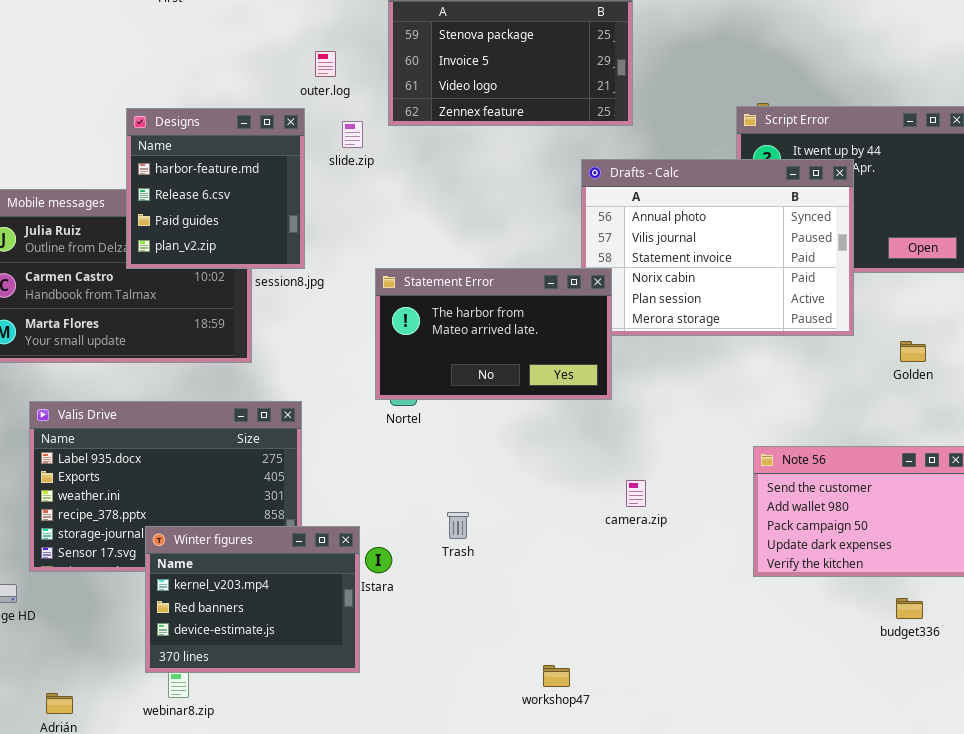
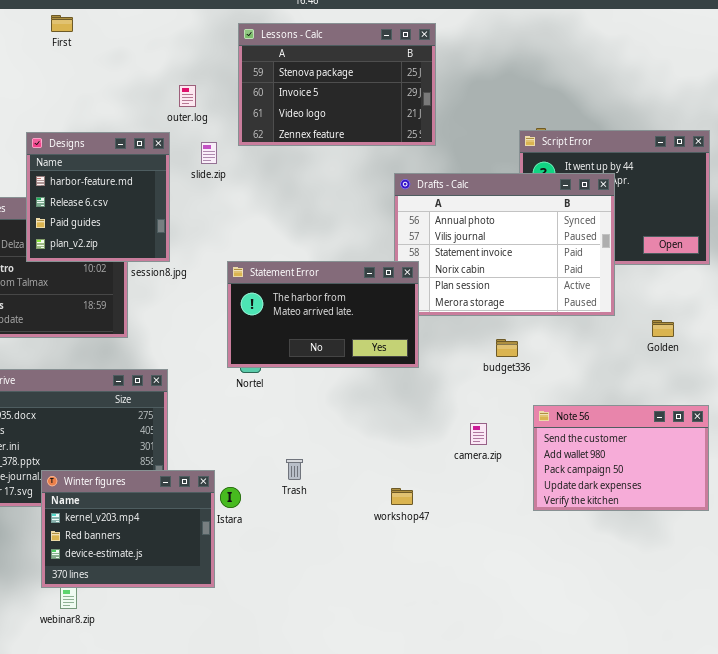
camera.zip: [626,480,646,507] -> [470,423,487,445], moved
budget336: [896,598,923,619] -> [496,339,518,357], moved
workshop47: [543,665,570,687] -> [391,488,413,505], moved

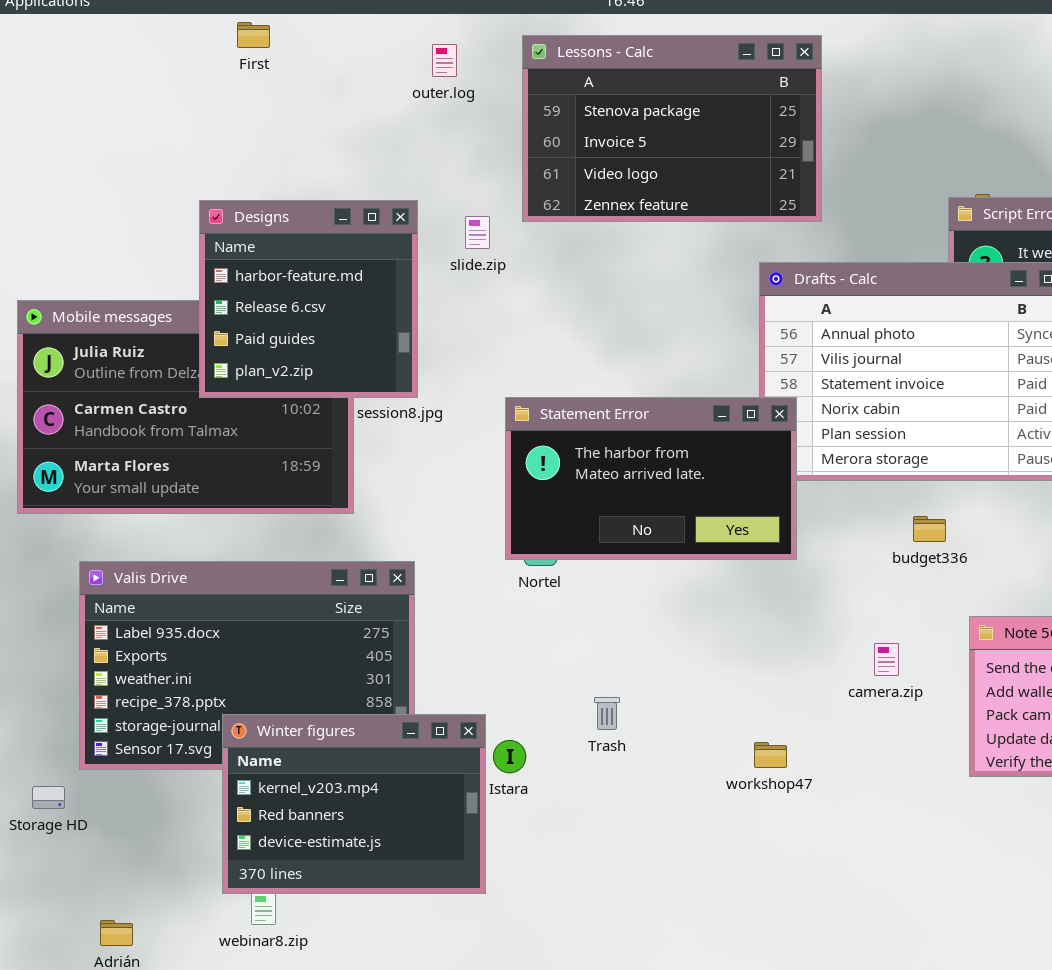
outer.log: [179,85,196,107] -> [432,44,457,77], moved

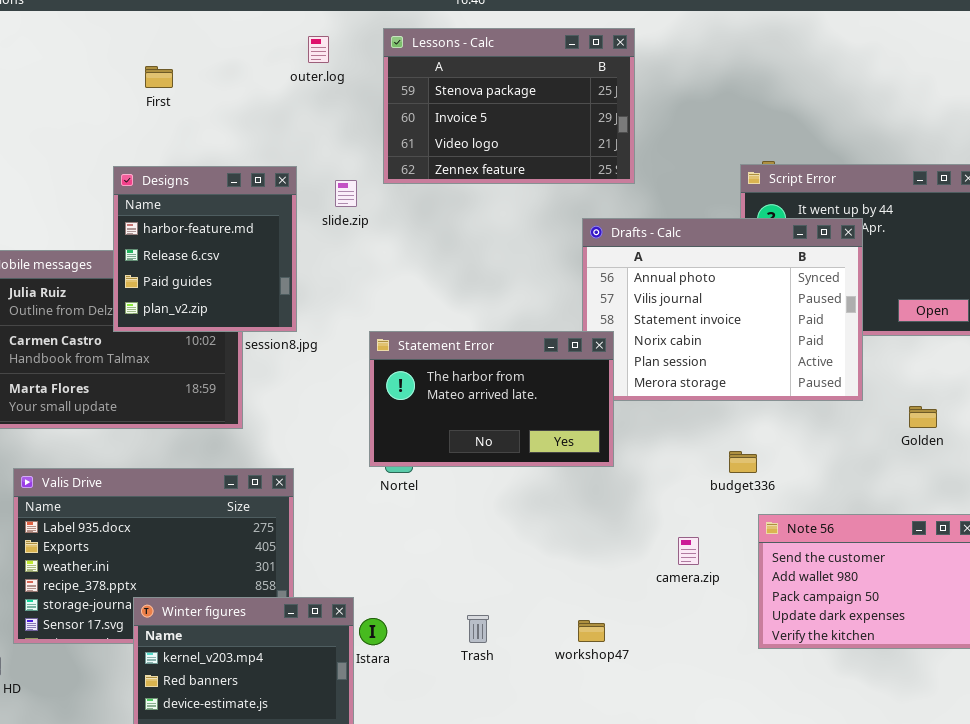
First: [237,22,270,48] -> [145,66,173,88], moved
budget336: [913,516,946,542] -> [729,451,757,473], moved
Trash: [594,697,620,730] -> [467,615,489,643], moved

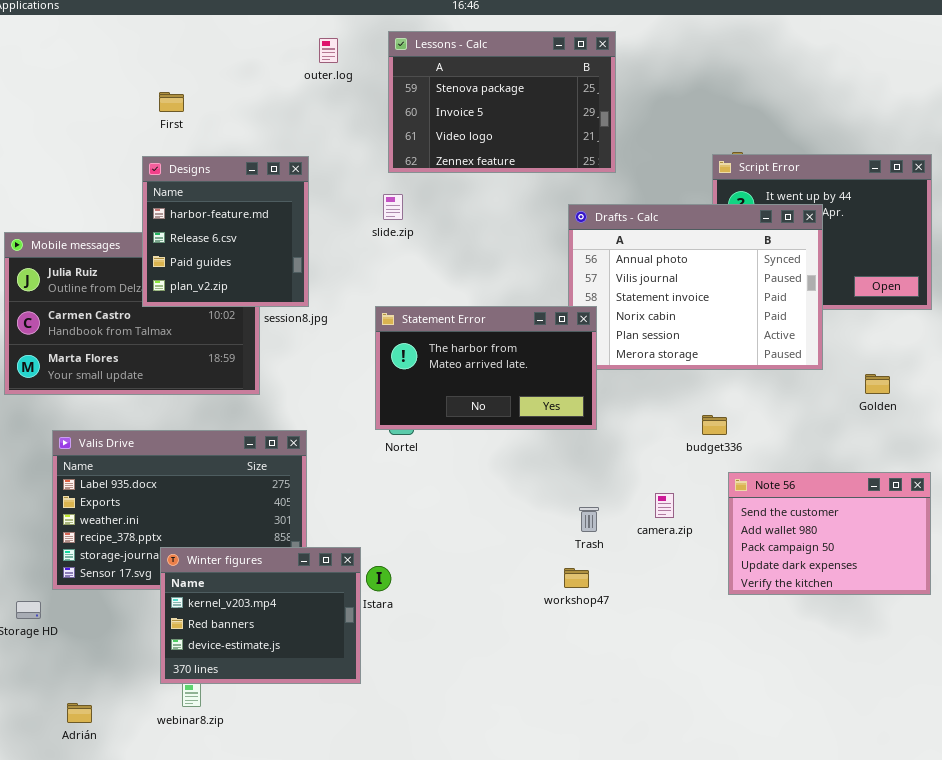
First: [145,66,173,88] -> [159,92,184,112], moved
slide.zip: [335,180,357,207] -> [383,194,403,220], moved
Trash: [467,615,489,643] -> [579,507,599,532], moved

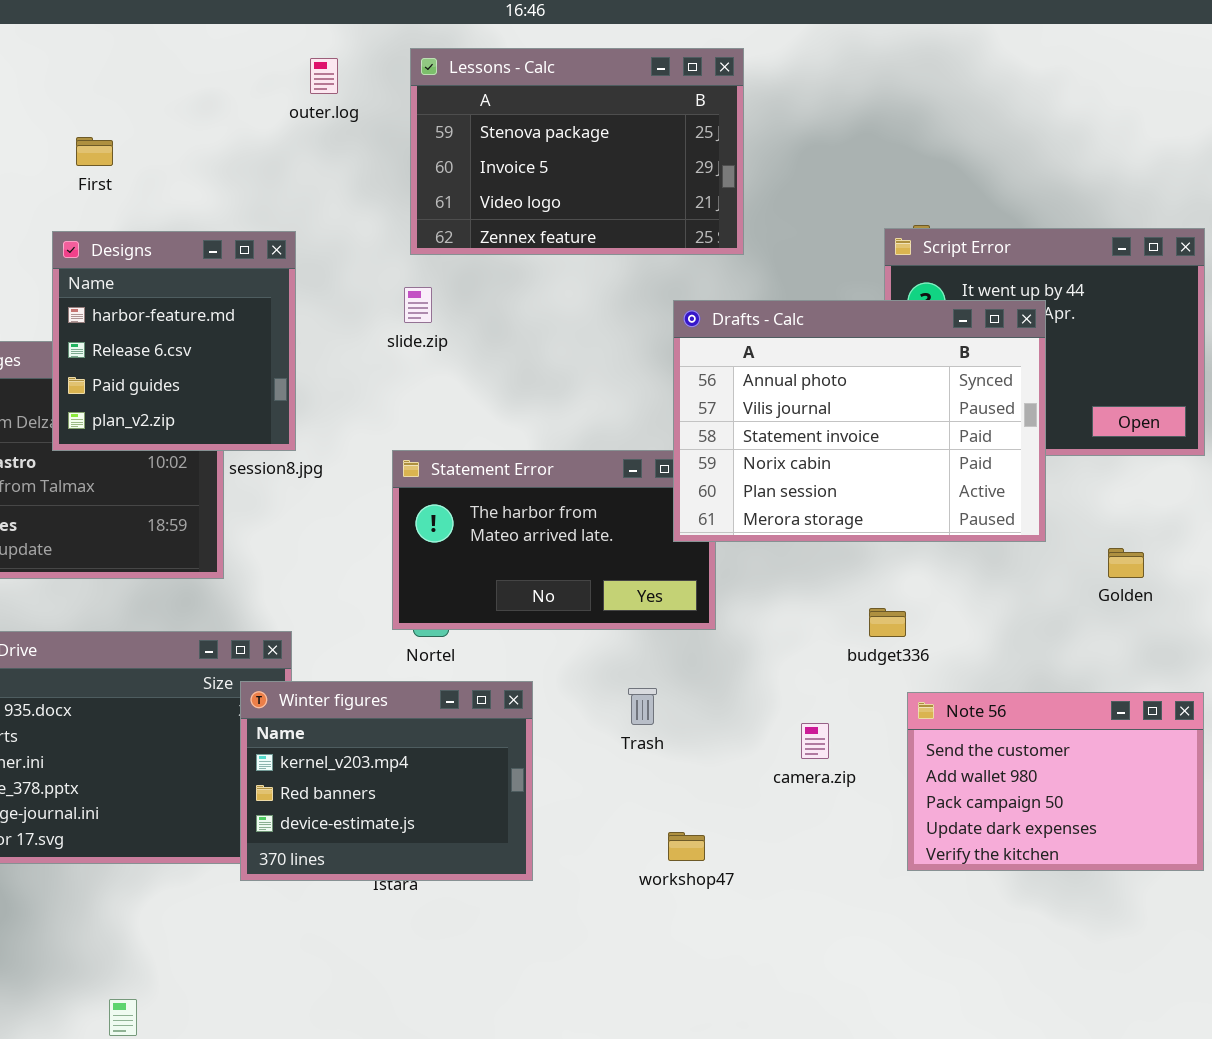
Drafts - Calc: [568,204,823,370] -> [673,300,1046,542], raised
Trash: [579,507,599,532] -> [628,688,657,725], moved
Winter figures: [160,547,361,684] -> [240,681,533,881], moved

